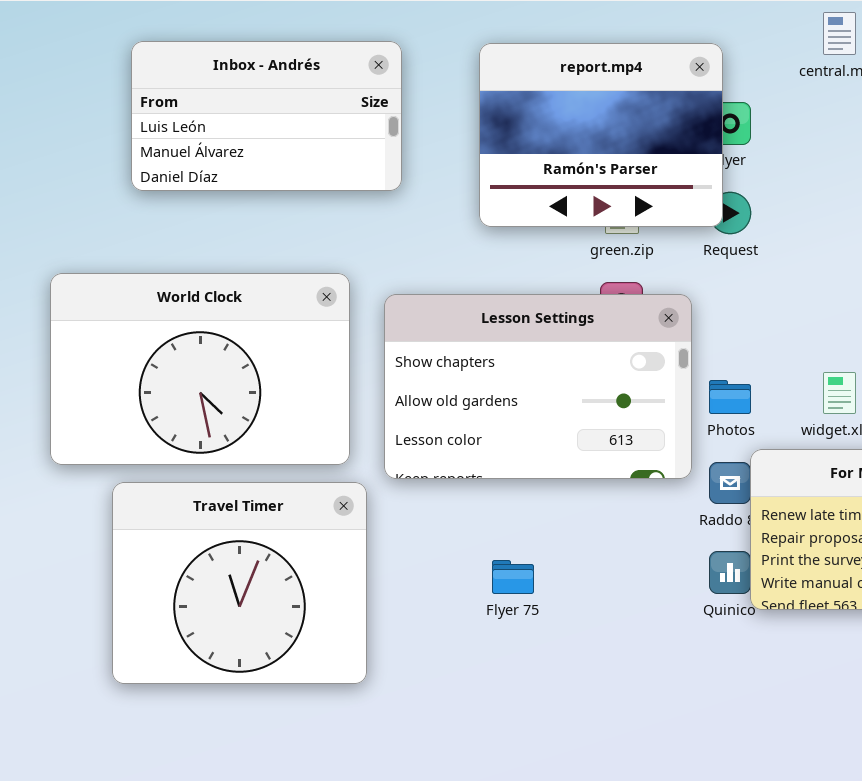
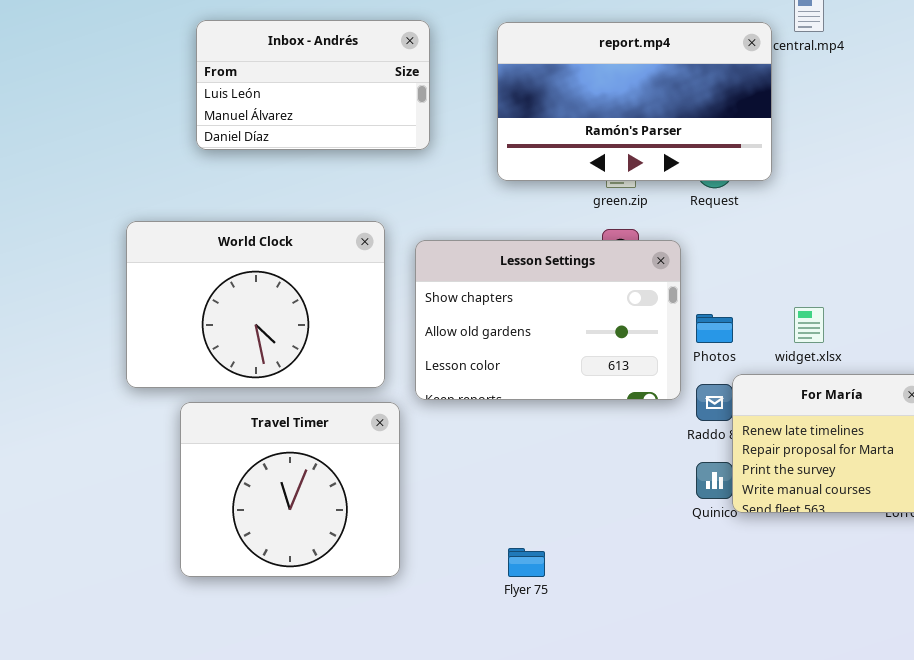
report.mp4: [479,43,723,227] -> [497,22,772,181], resized
Flyer 75: [492,560,534,594] -> [508,548,545,577], moved

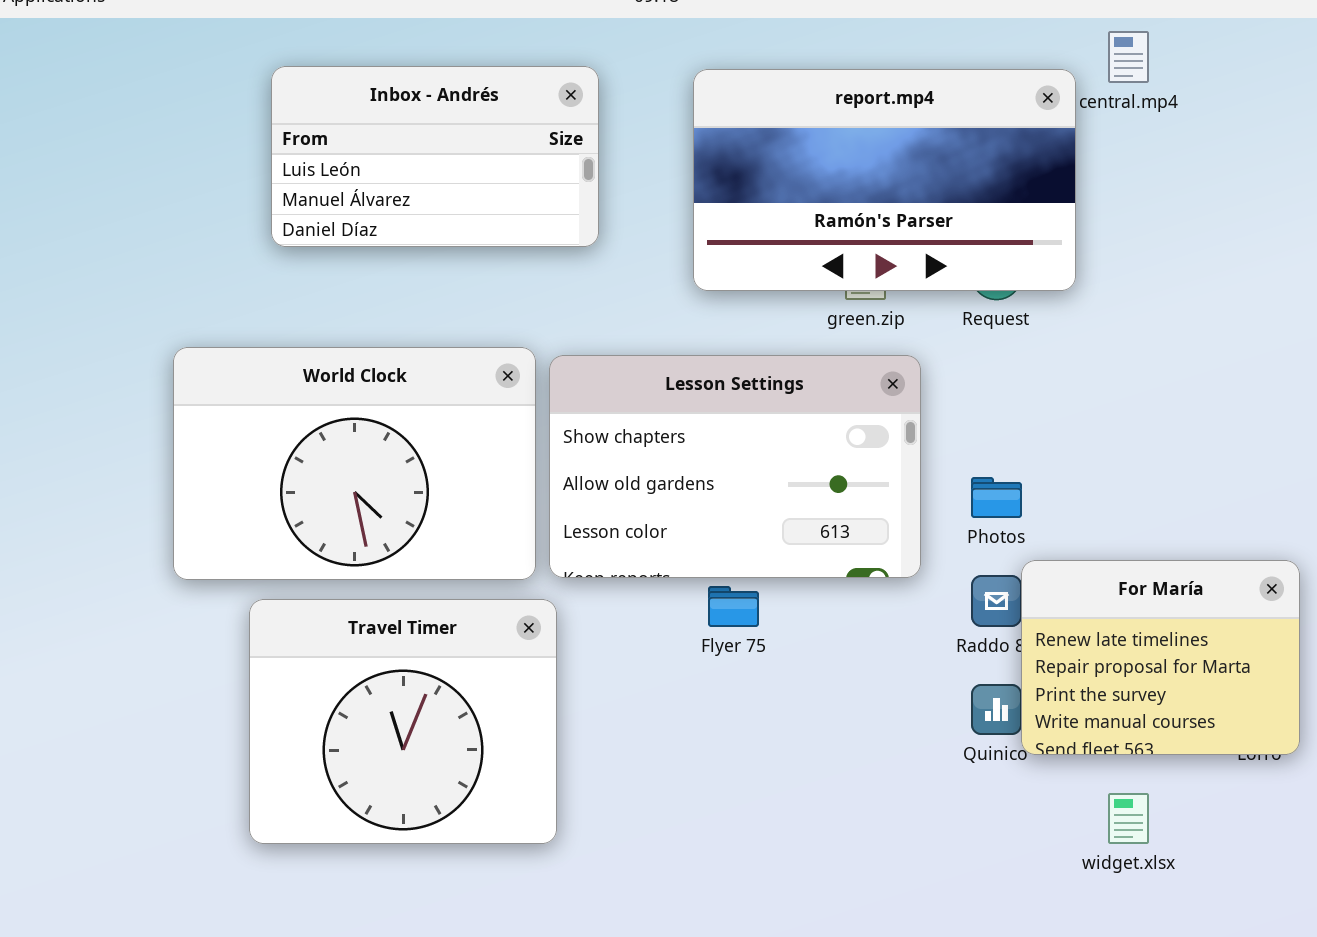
Lesson Settings: [415,240,681,400] -> [549,355,921,578], moved
widget.xlsx: [794,307,824,343] -> [1108,793,1149,844], moved
Flyer 75: [508,548,545,577] -> [708,586,759,627], moved

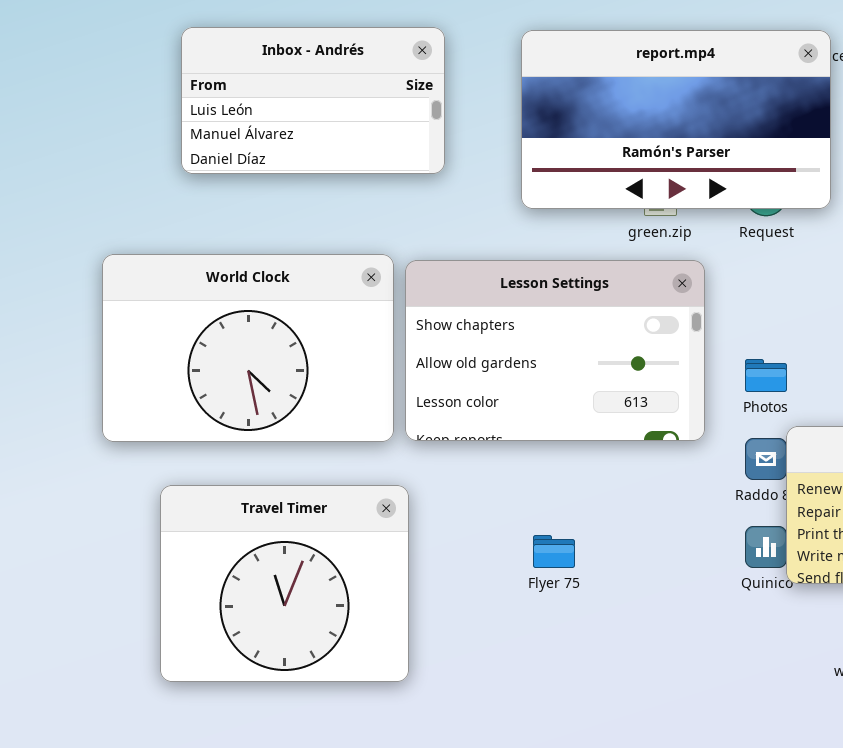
Flyer 75: [708,586,759,627] -> [533,535,575,568], moved
Travel Timer: [249,599,557,844] -> [160,485,409,682], moved

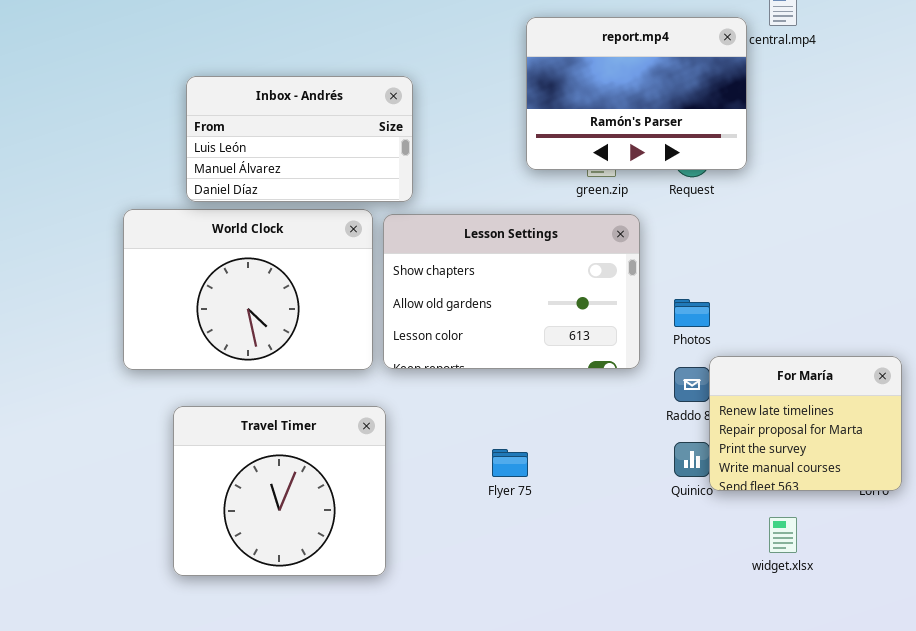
Inbox - Andrés: [181,27,445,174] -> [186,76,413,202], moved
report.mp4: [521,30,831,209] -> [526,17,747,170], resized

